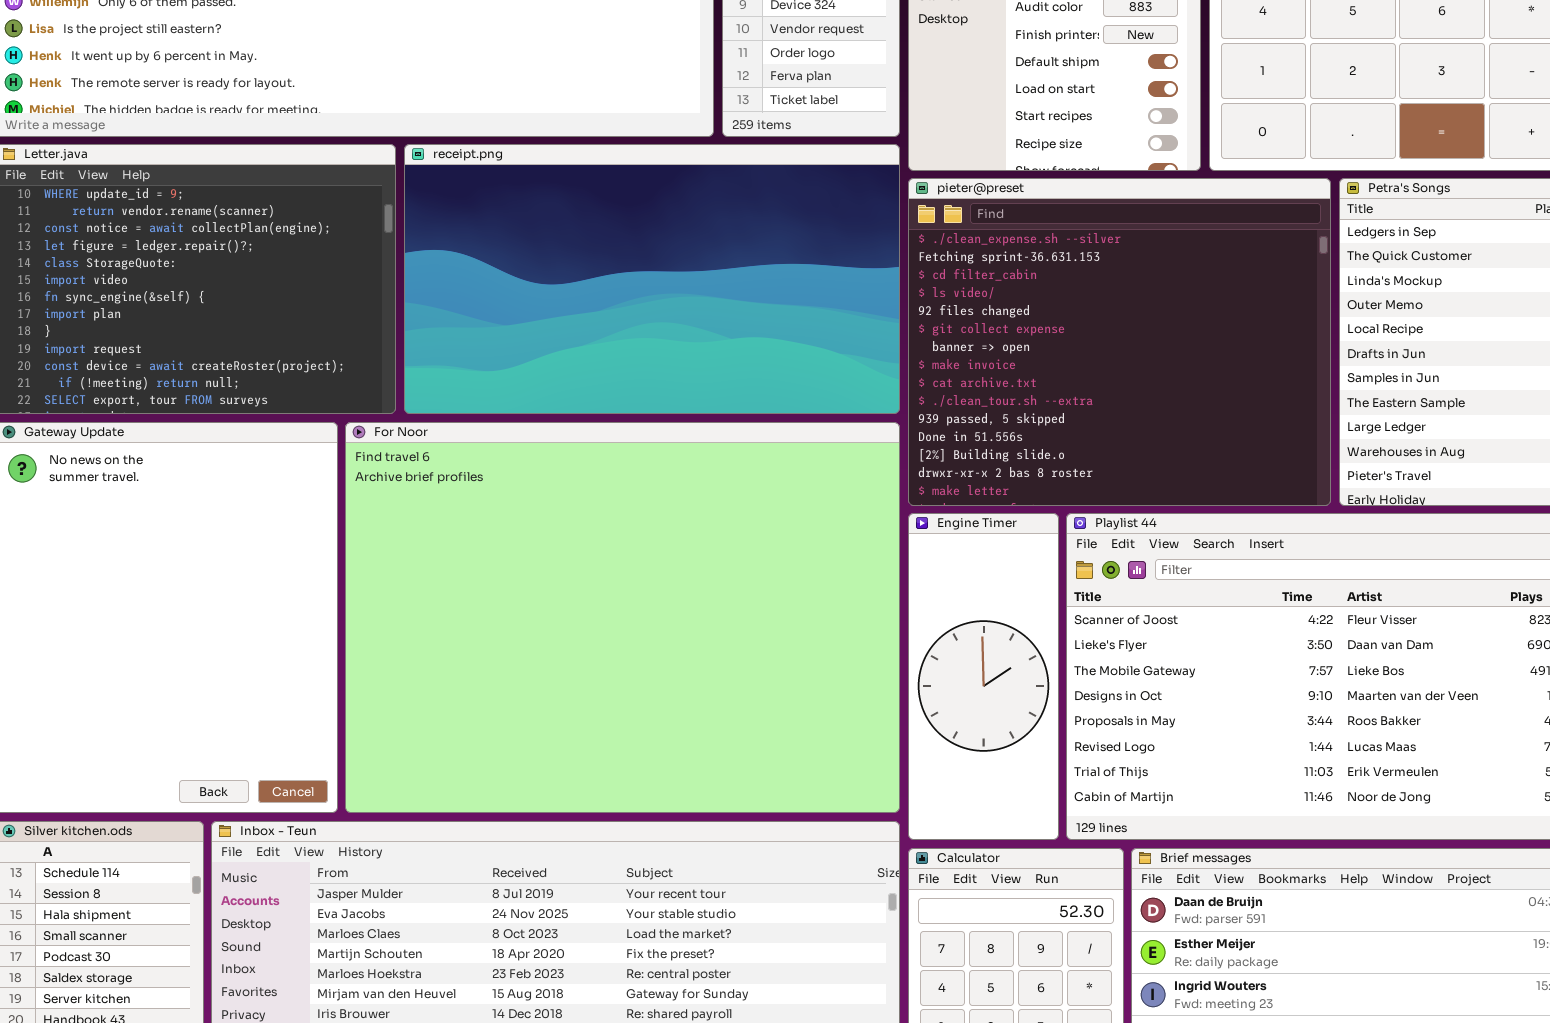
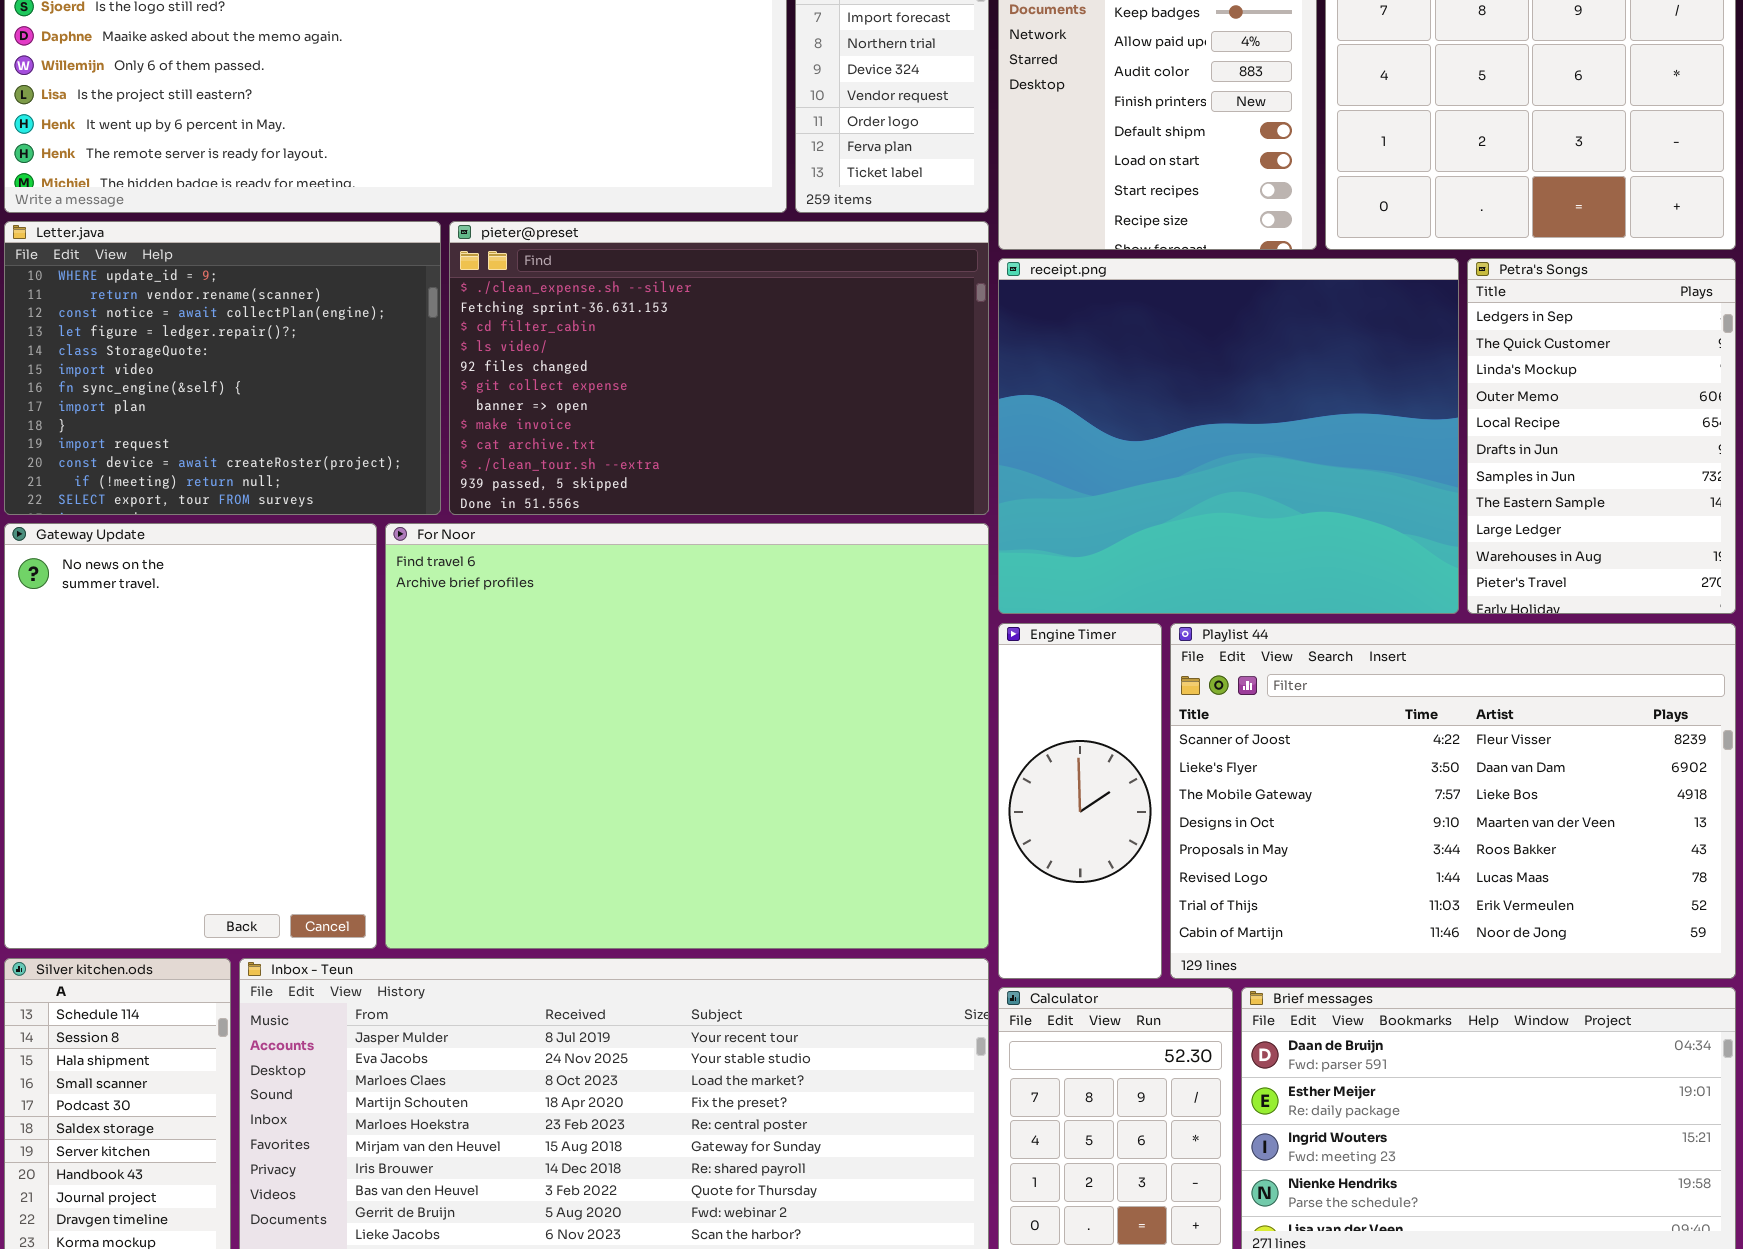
receipt.png: [404,144,900,414] -> [998,258,1459,614], moved, resized
pieter@preset: [908,178,1331,506] -> [449,221,989,515], moved, resized

